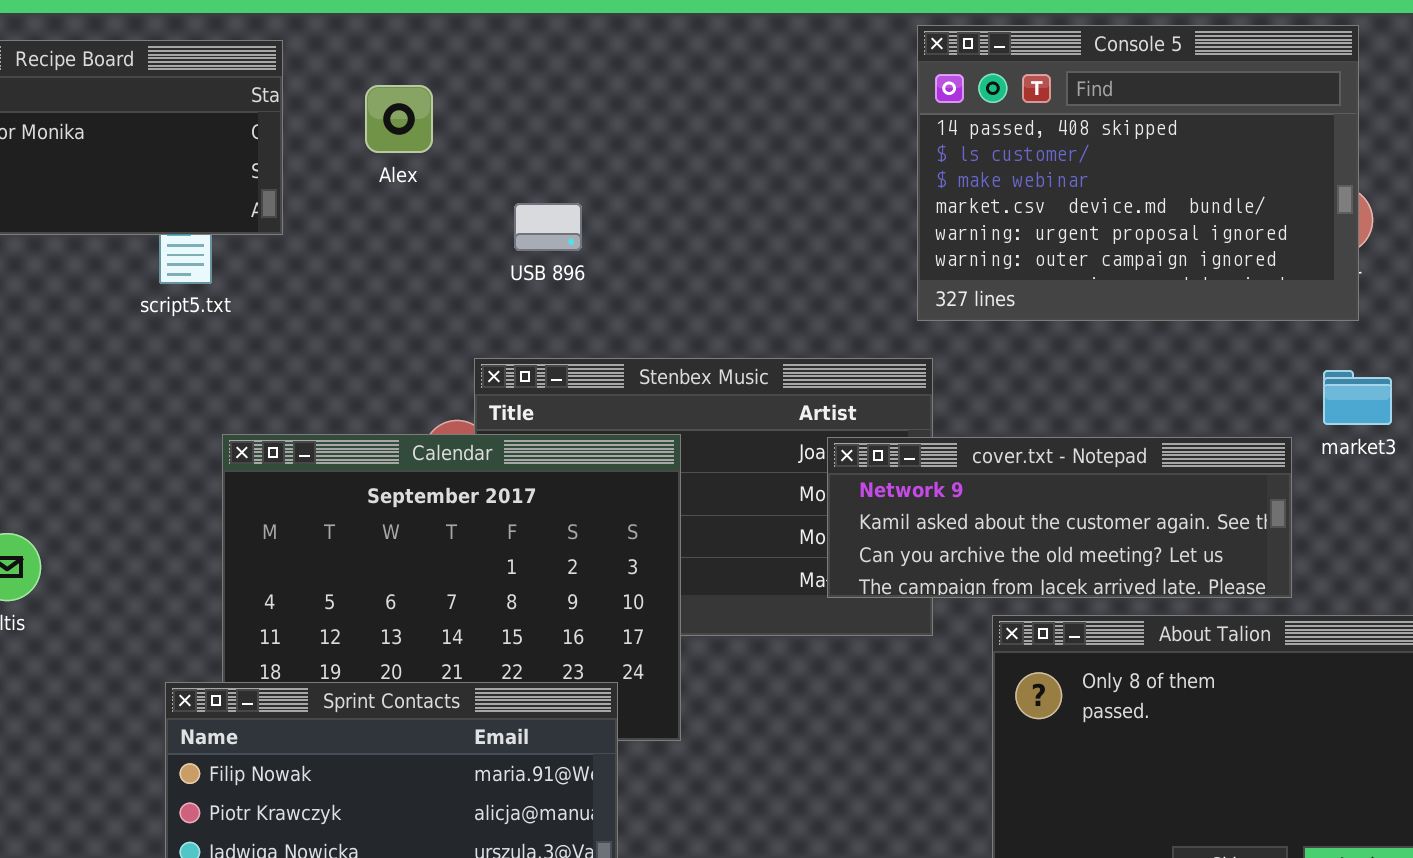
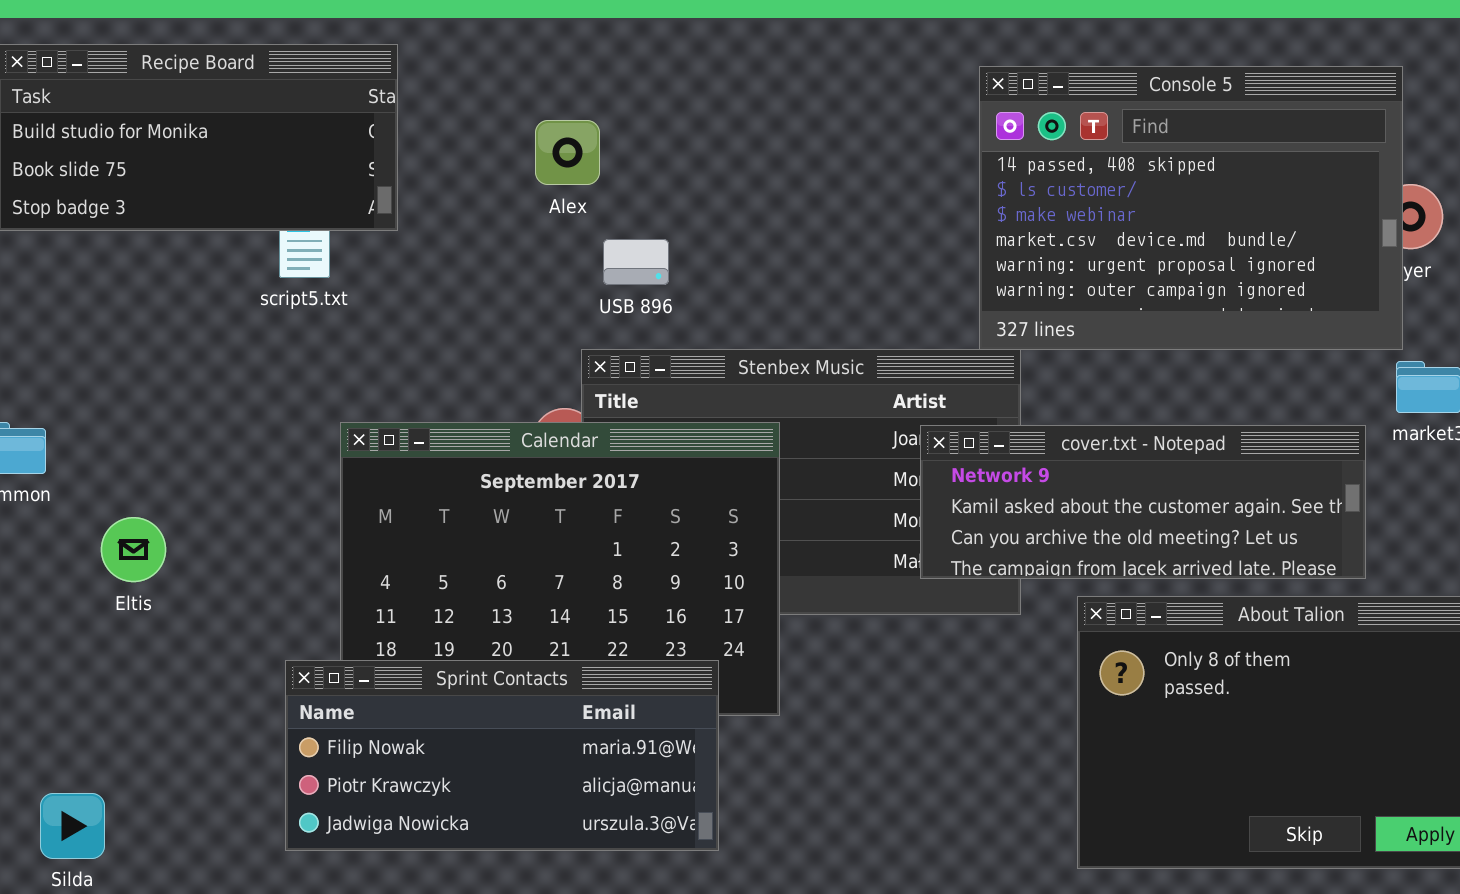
Console 5: [917,25,1359,321] -> [979,66,1403,350], moved
Alex: [365,85,433,153] -> [535,120,600,185], moved
USB 896: [514,203,582,251] -> [603,239,669,285], moved

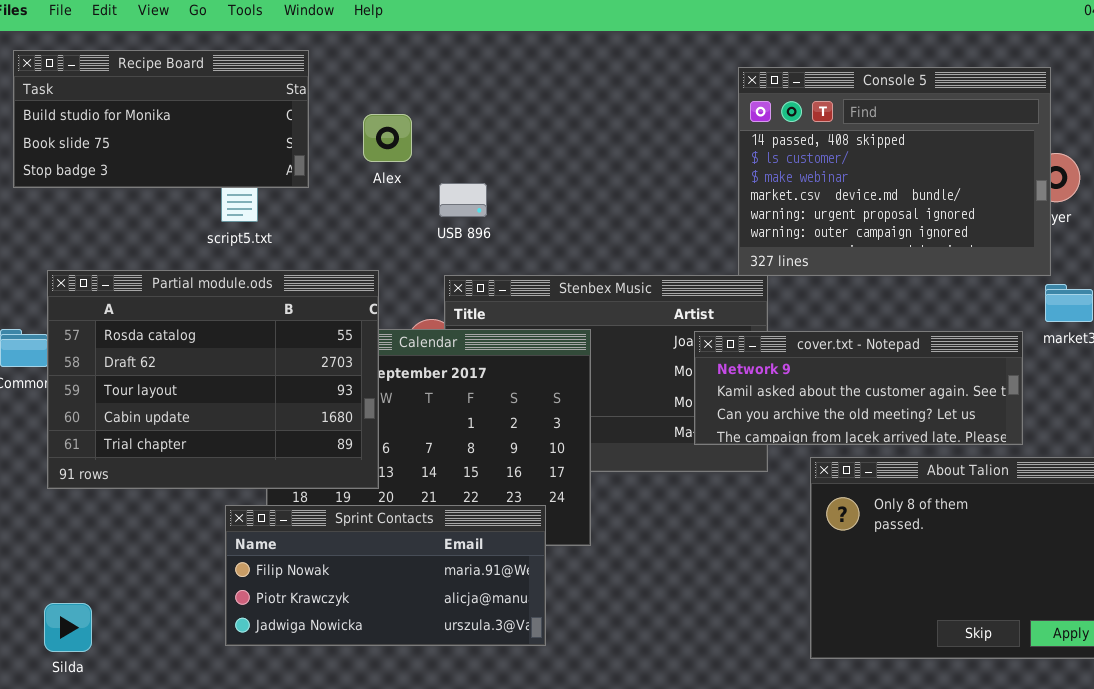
Alex: [535,120,600,185] -> [363,114,412,162], moved
USB 896: [603,239,669,285] -> [439,183,487,217], moved
Partial module.ods: none -> [47,270,379,489], opened

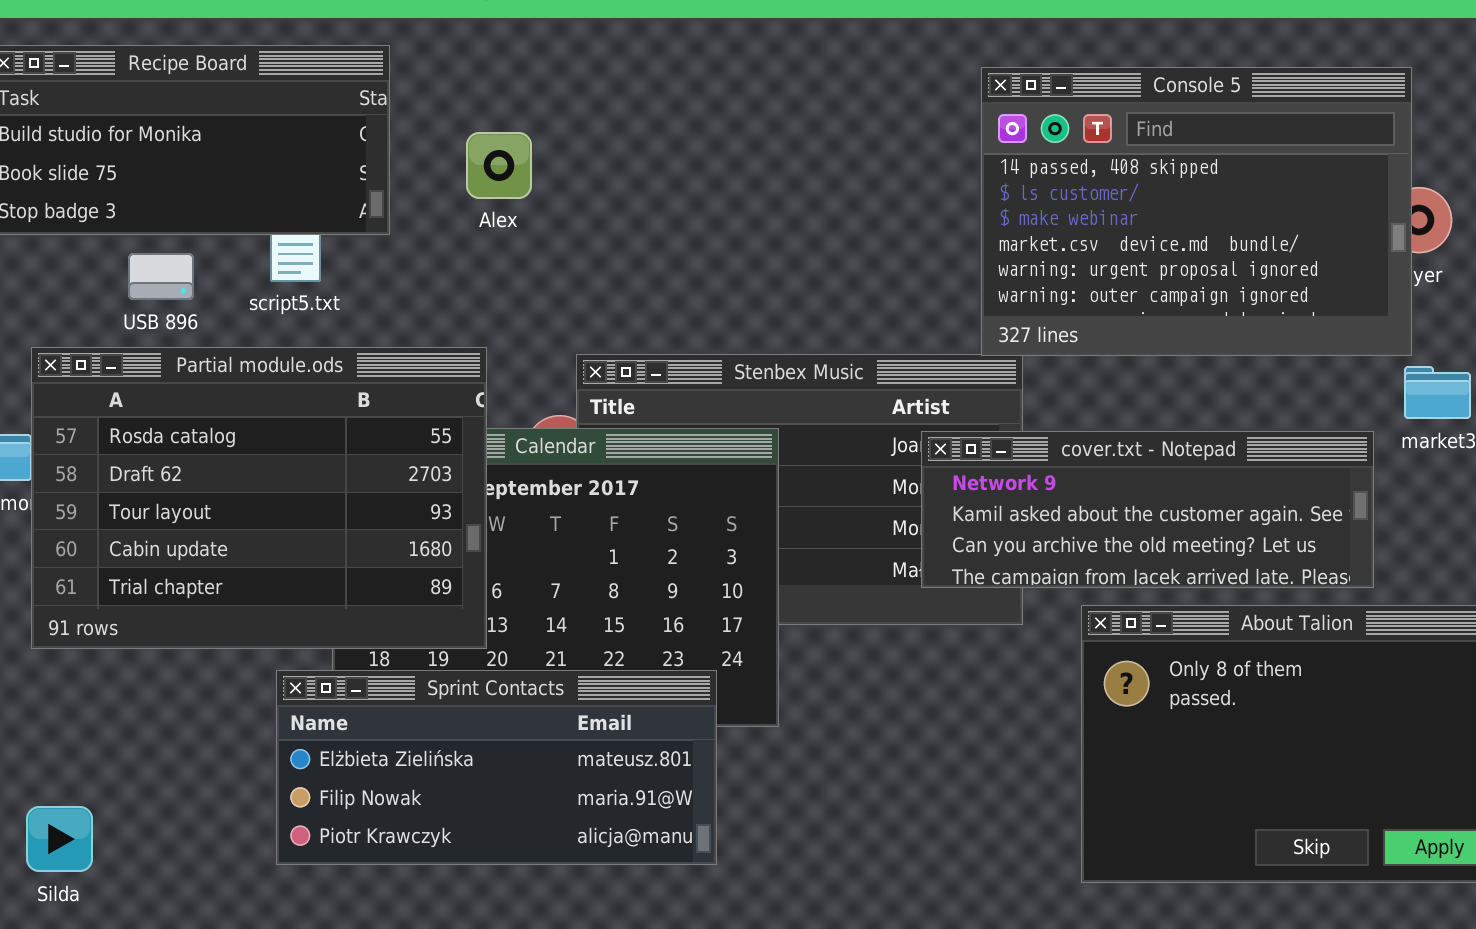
USB 896: [439,183,487,217] -> [128,253,194,300], moved
Sprint Contacts: [225,505,546,646] -> [276,670,717,865], scrolled up 1 row

